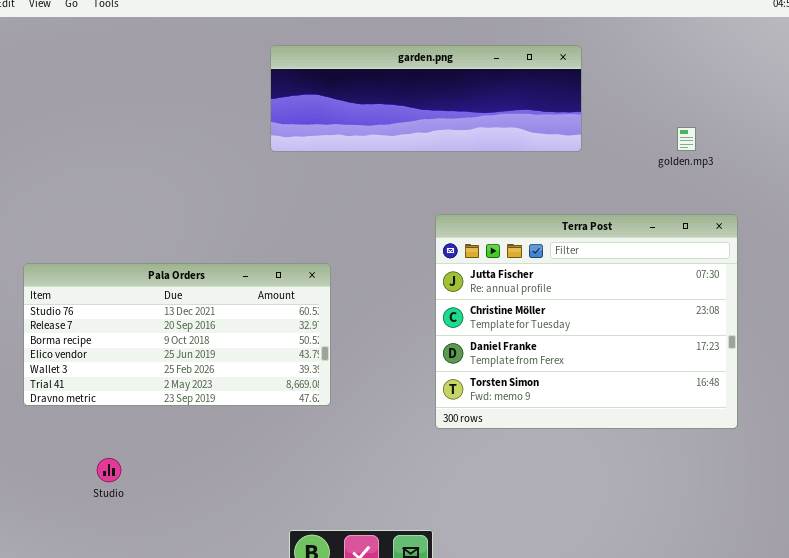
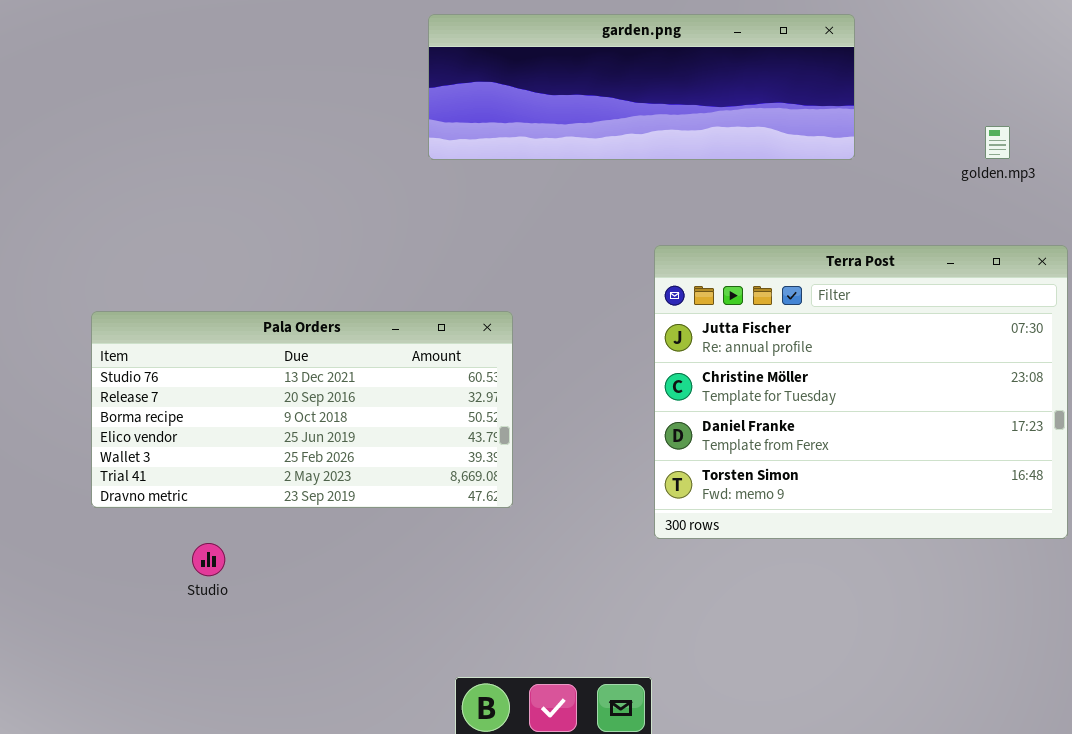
Studio: [97,458,121,482] -> [192,543,225,576], moved

